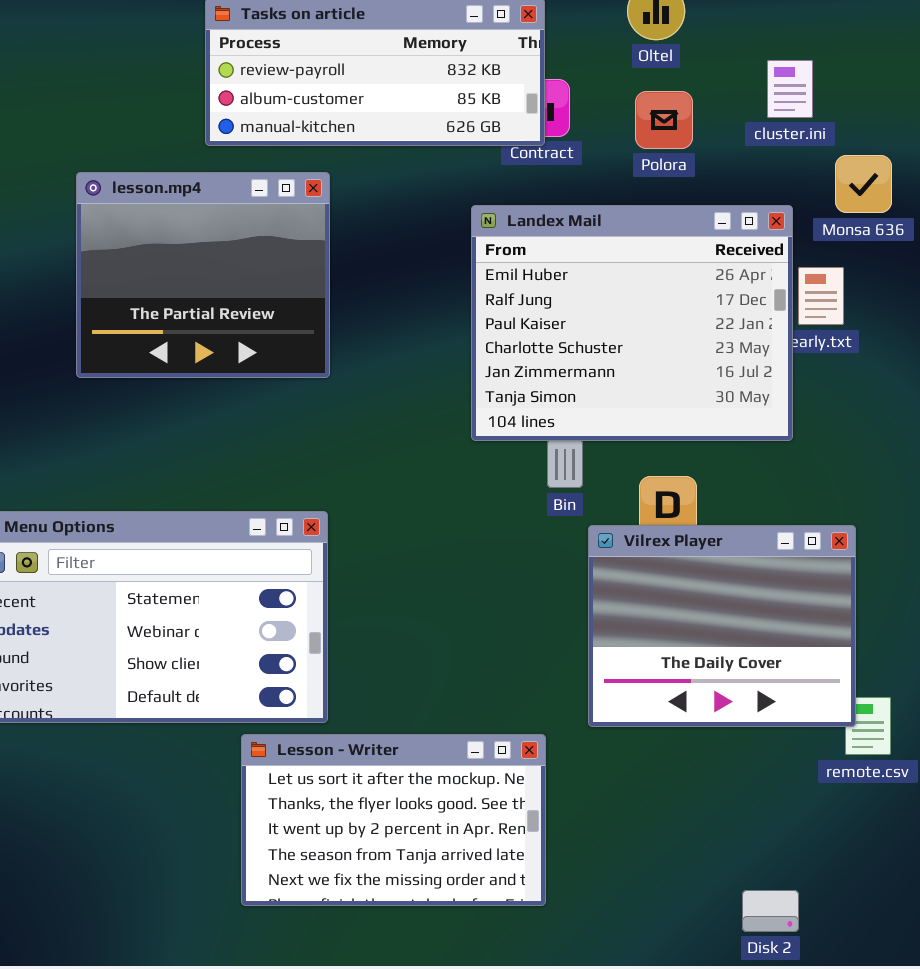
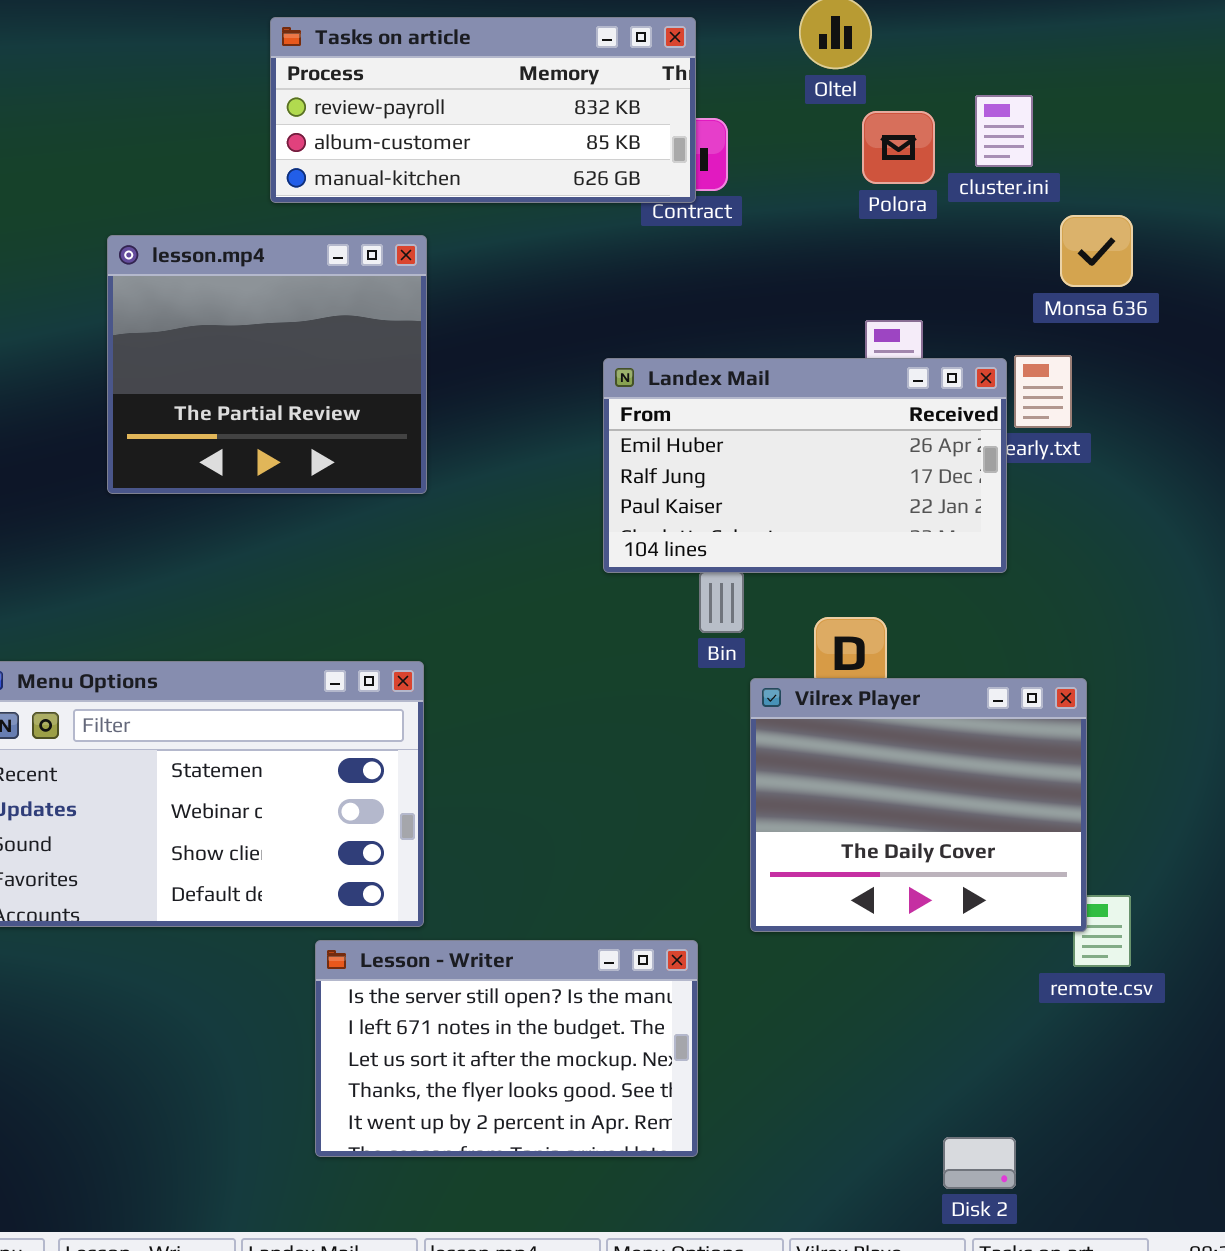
Polora: [635,91,693,149] -> [862,111,935,184], moved
Landex Mail: [471,205,793,441] -> [603,358,1007,573], resized
Lesson - Writer: [241,734,546,906] -> [315,940,698,1157], scrolled up 2 rows

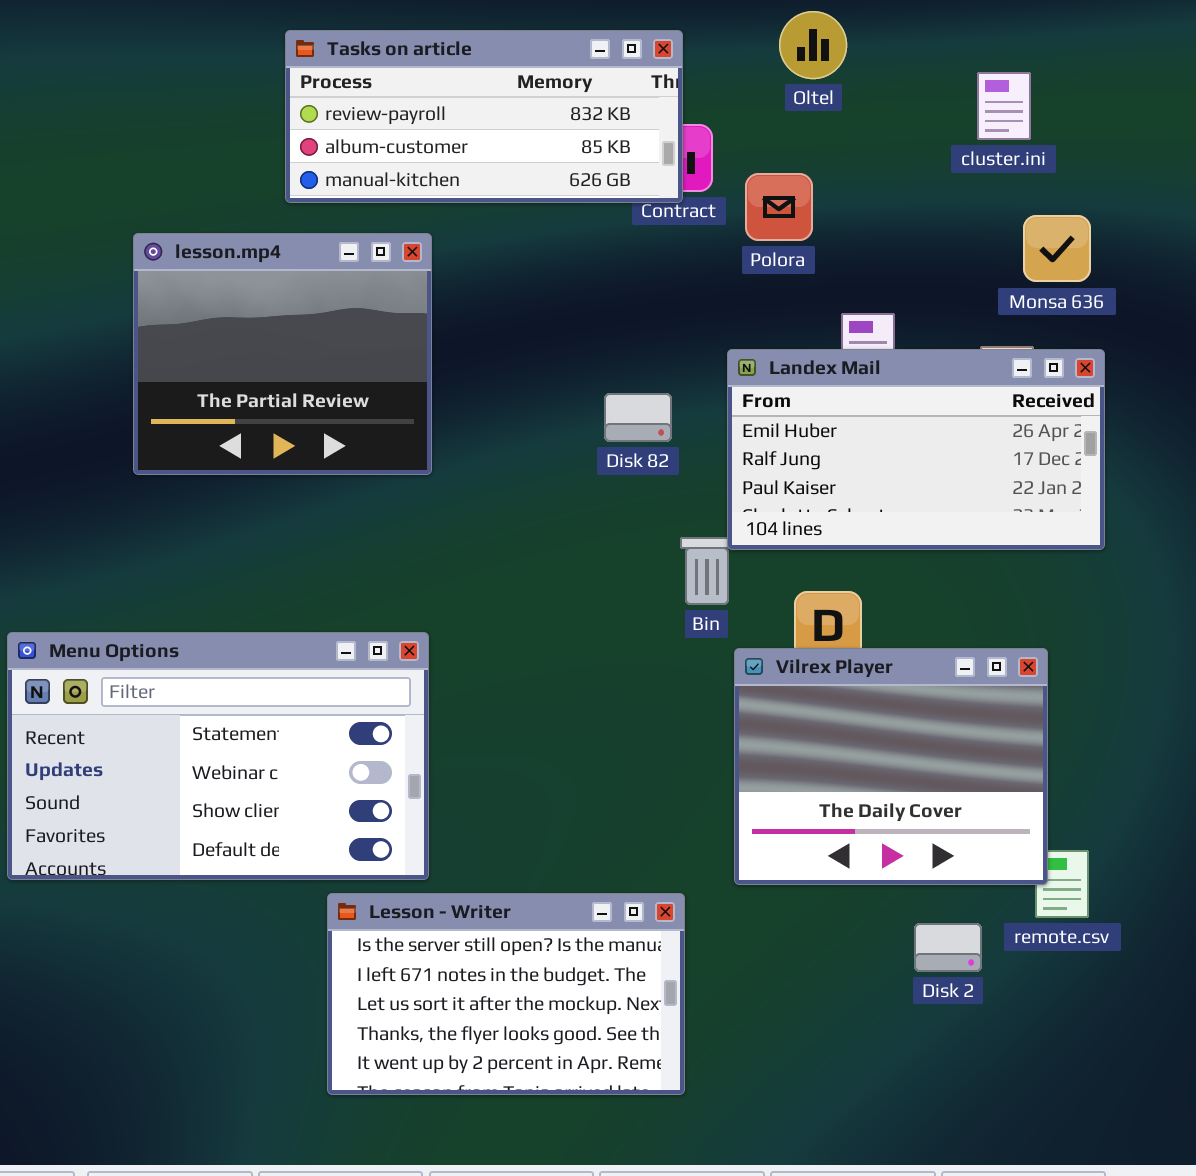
cluster.ini: [975,95,1033,167] -> [977,72,1031,140], moved
Polora: [862,111,935,184] -> [745,173,813,241], moved
Landex Mail: [603,358,1007,573] -> [727,349,1105,550], moved
Disk 2: [943,1137,1016,1189] -> [914,923,982,972], moved

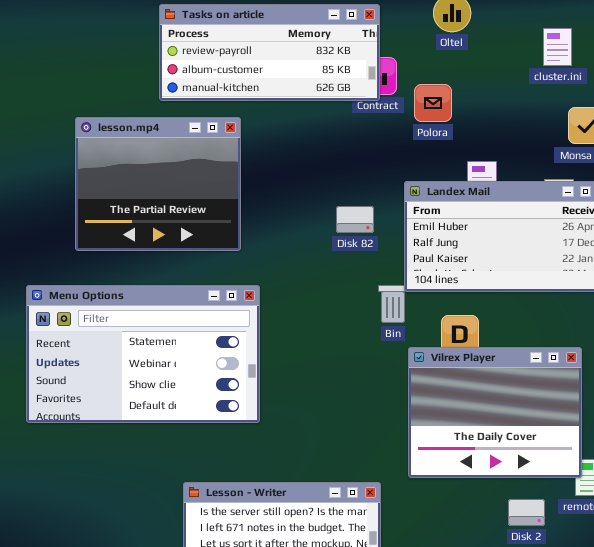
Menu Options: [7,632,429,880] -> [26,285,260,423], moved

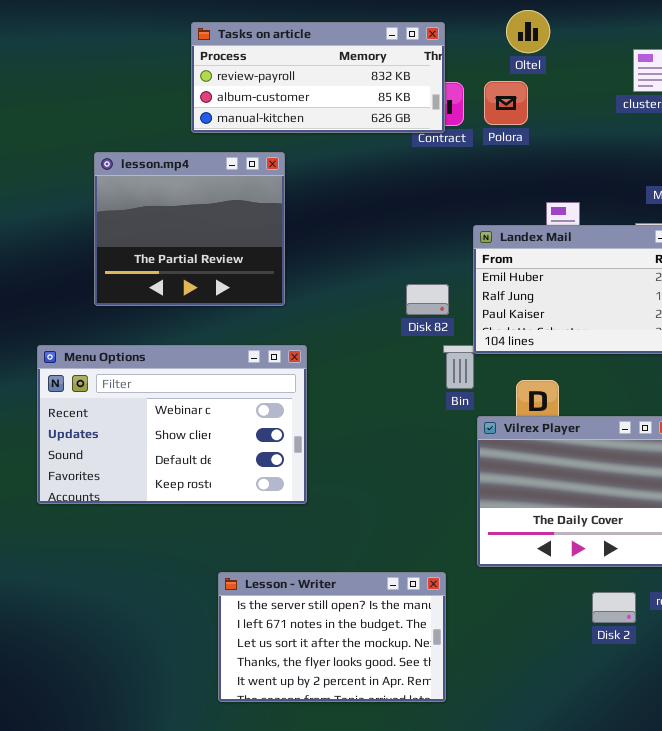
Polora: [414,84,452,122] -> [484,81,528,125], moved
Disk 82: [336,206,374,233] -> [406,284,449,315], moved
Menu Options: [26,285,260,423] -> [37,345,307,504], scrolled down 1 row

